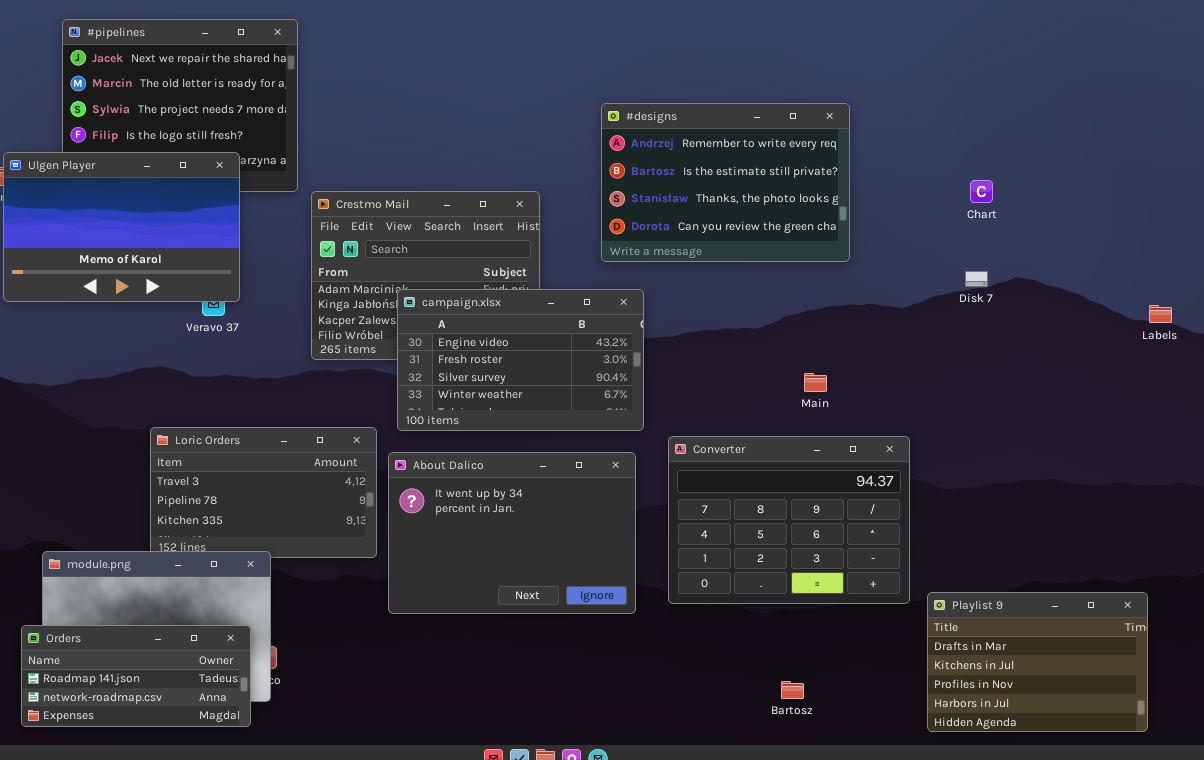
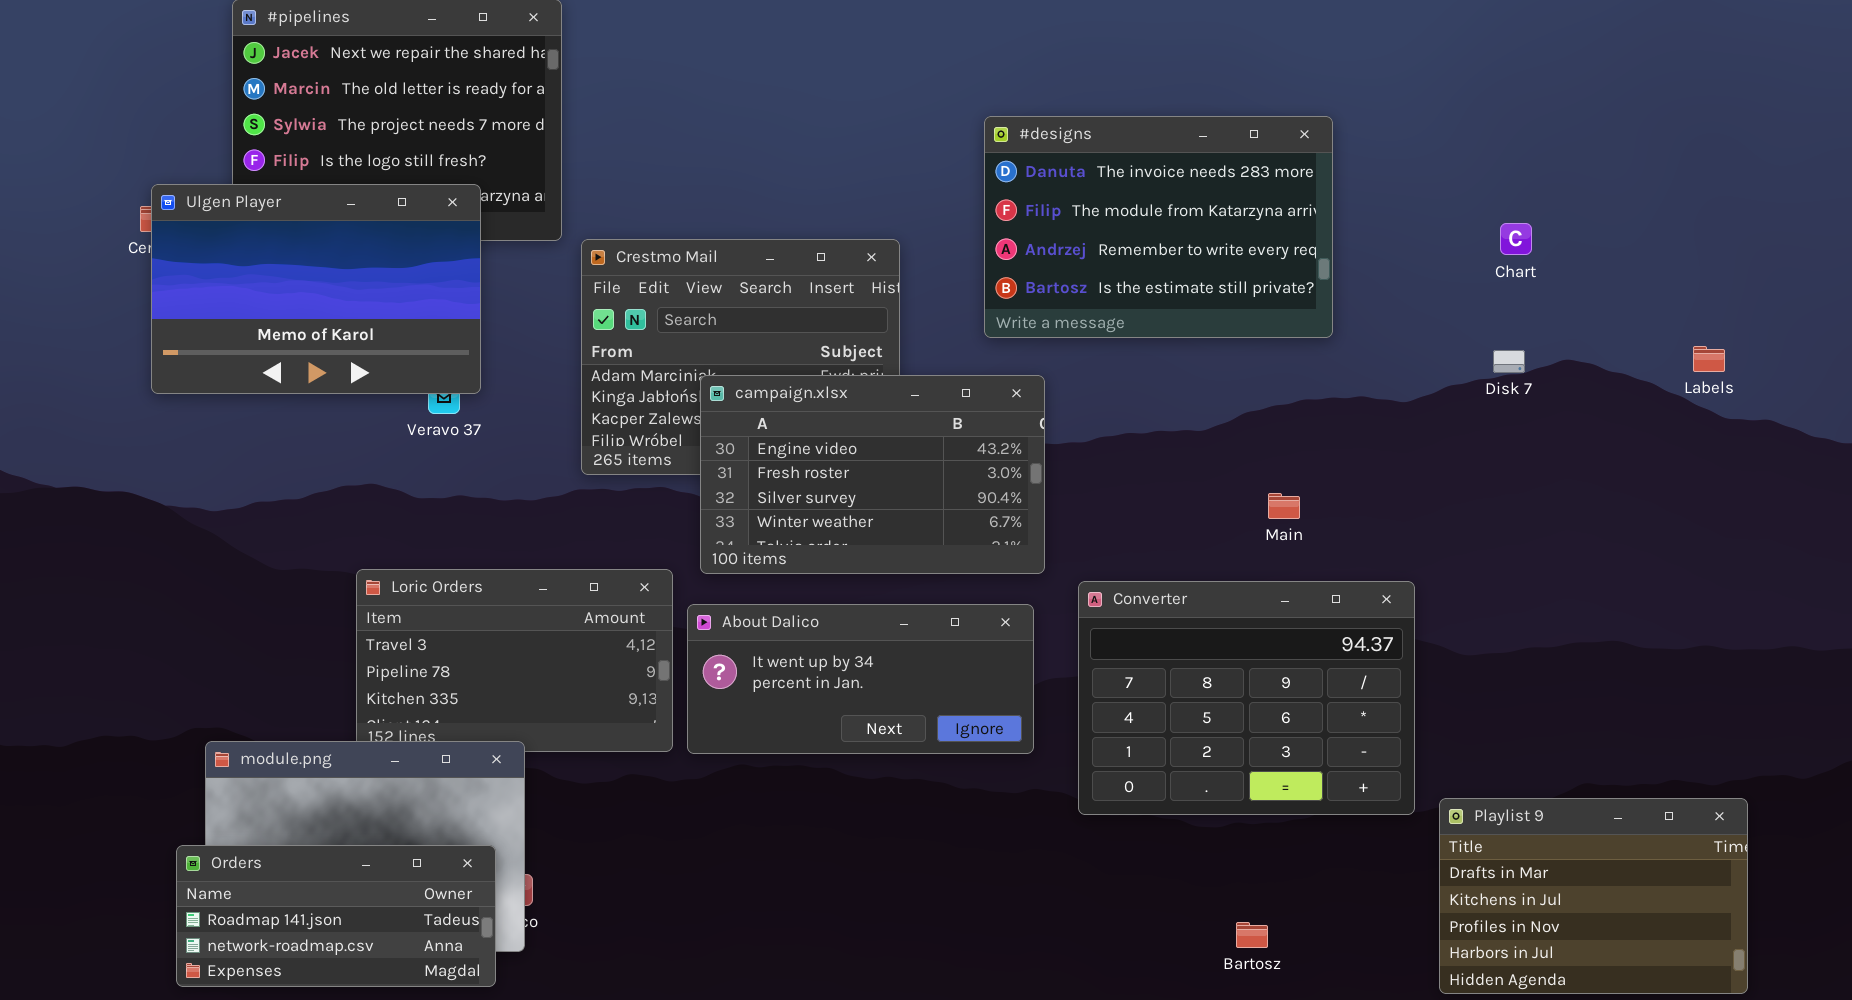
#designs: [601,103,850,262] -> [984,116,1333,338], scrolled up 2 rows
Labels: [1149,305,1172,323] -> [1693,346,1725,372], moved
About Dalico: [388,452,636,614] -> [687,604,1034,754], resized

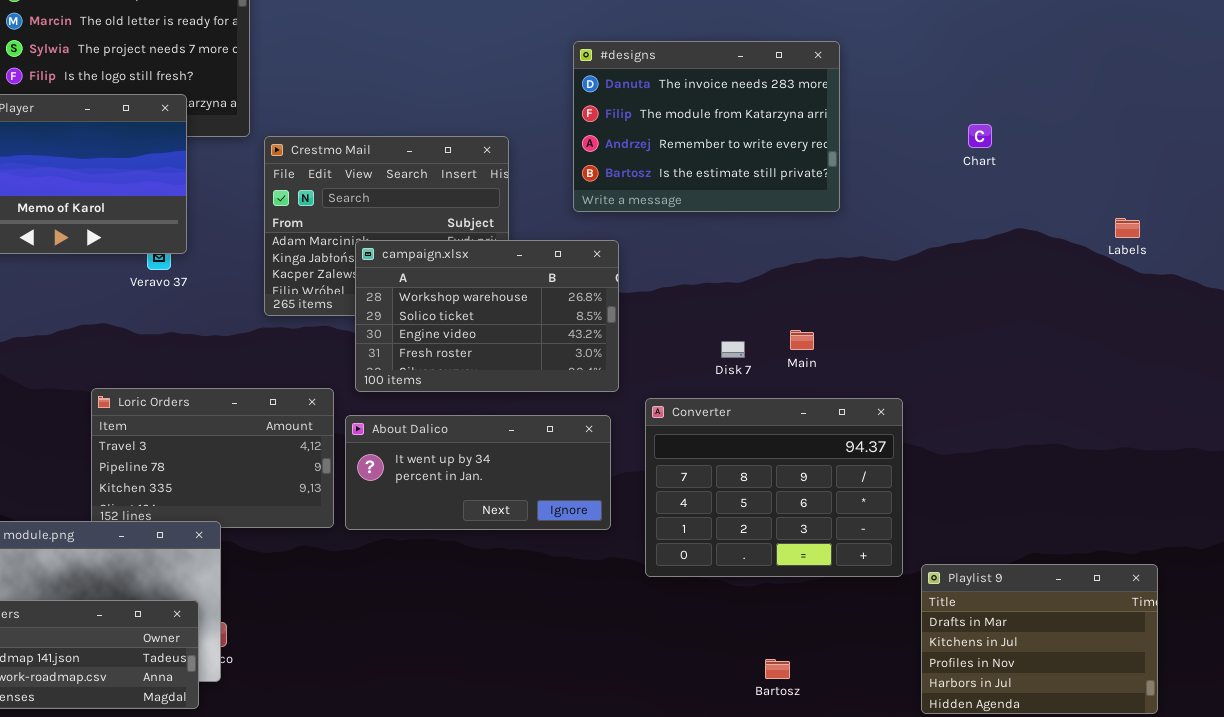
Disk 7: [1493,350,1525,373] -> [721,341,745,358], moved
campaign.xlsx: [700,375,1045,574] -> [355,240,619,392], scrolled up 2 rows

